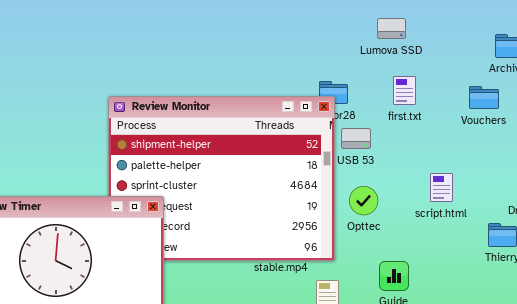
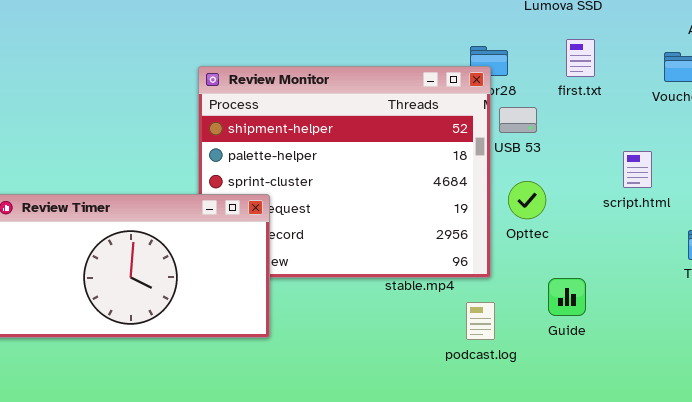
script.html: [430,173,453,202] -> [623,151,652,188], moved

